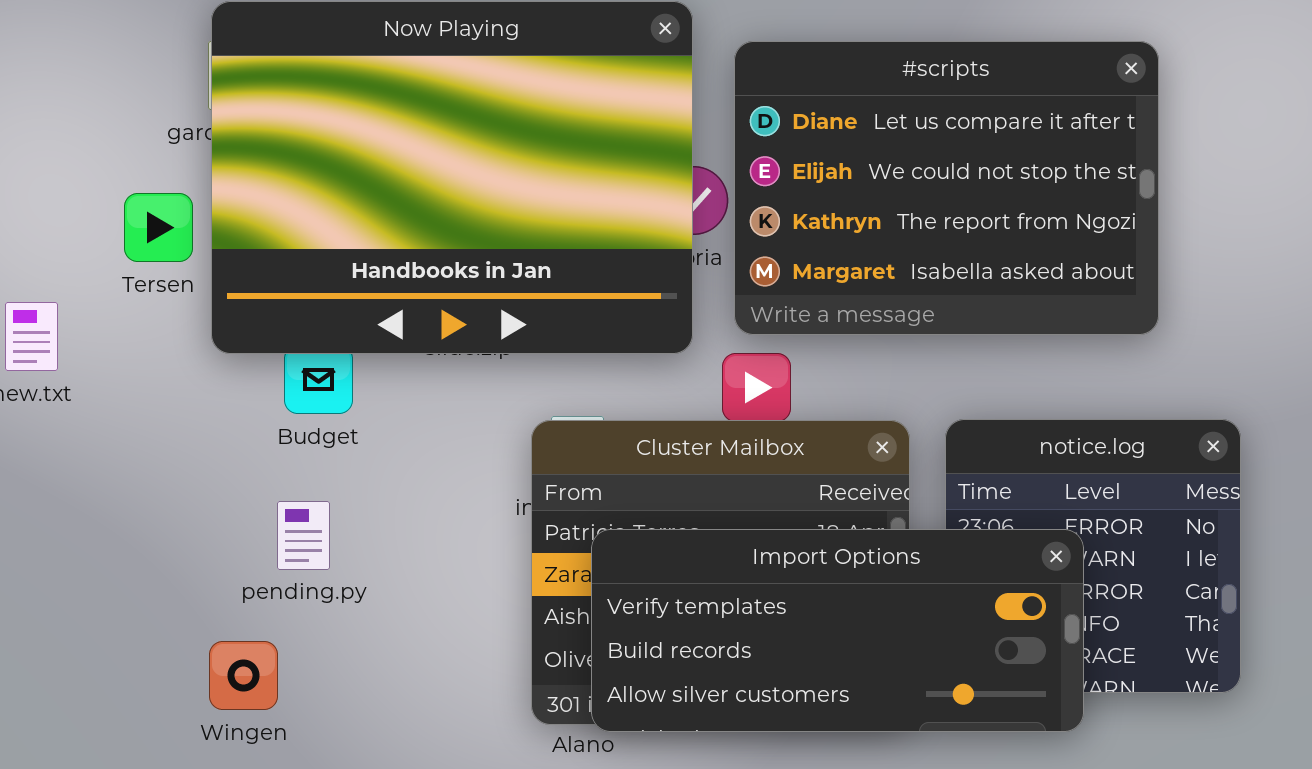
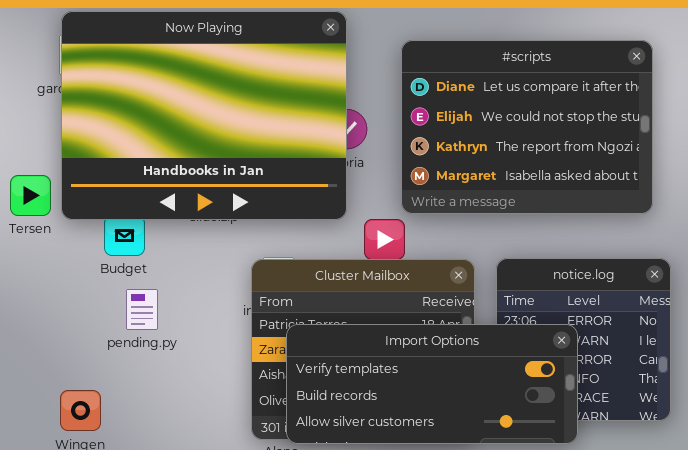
#scripts: [734,41,1159,335] -> [401,40,653,214], moved
Tersen: [124,193,193,262] -> [10,175,51,216], moved
pending.py: [277,501,330,570] -> [126,289,158,330], moved

